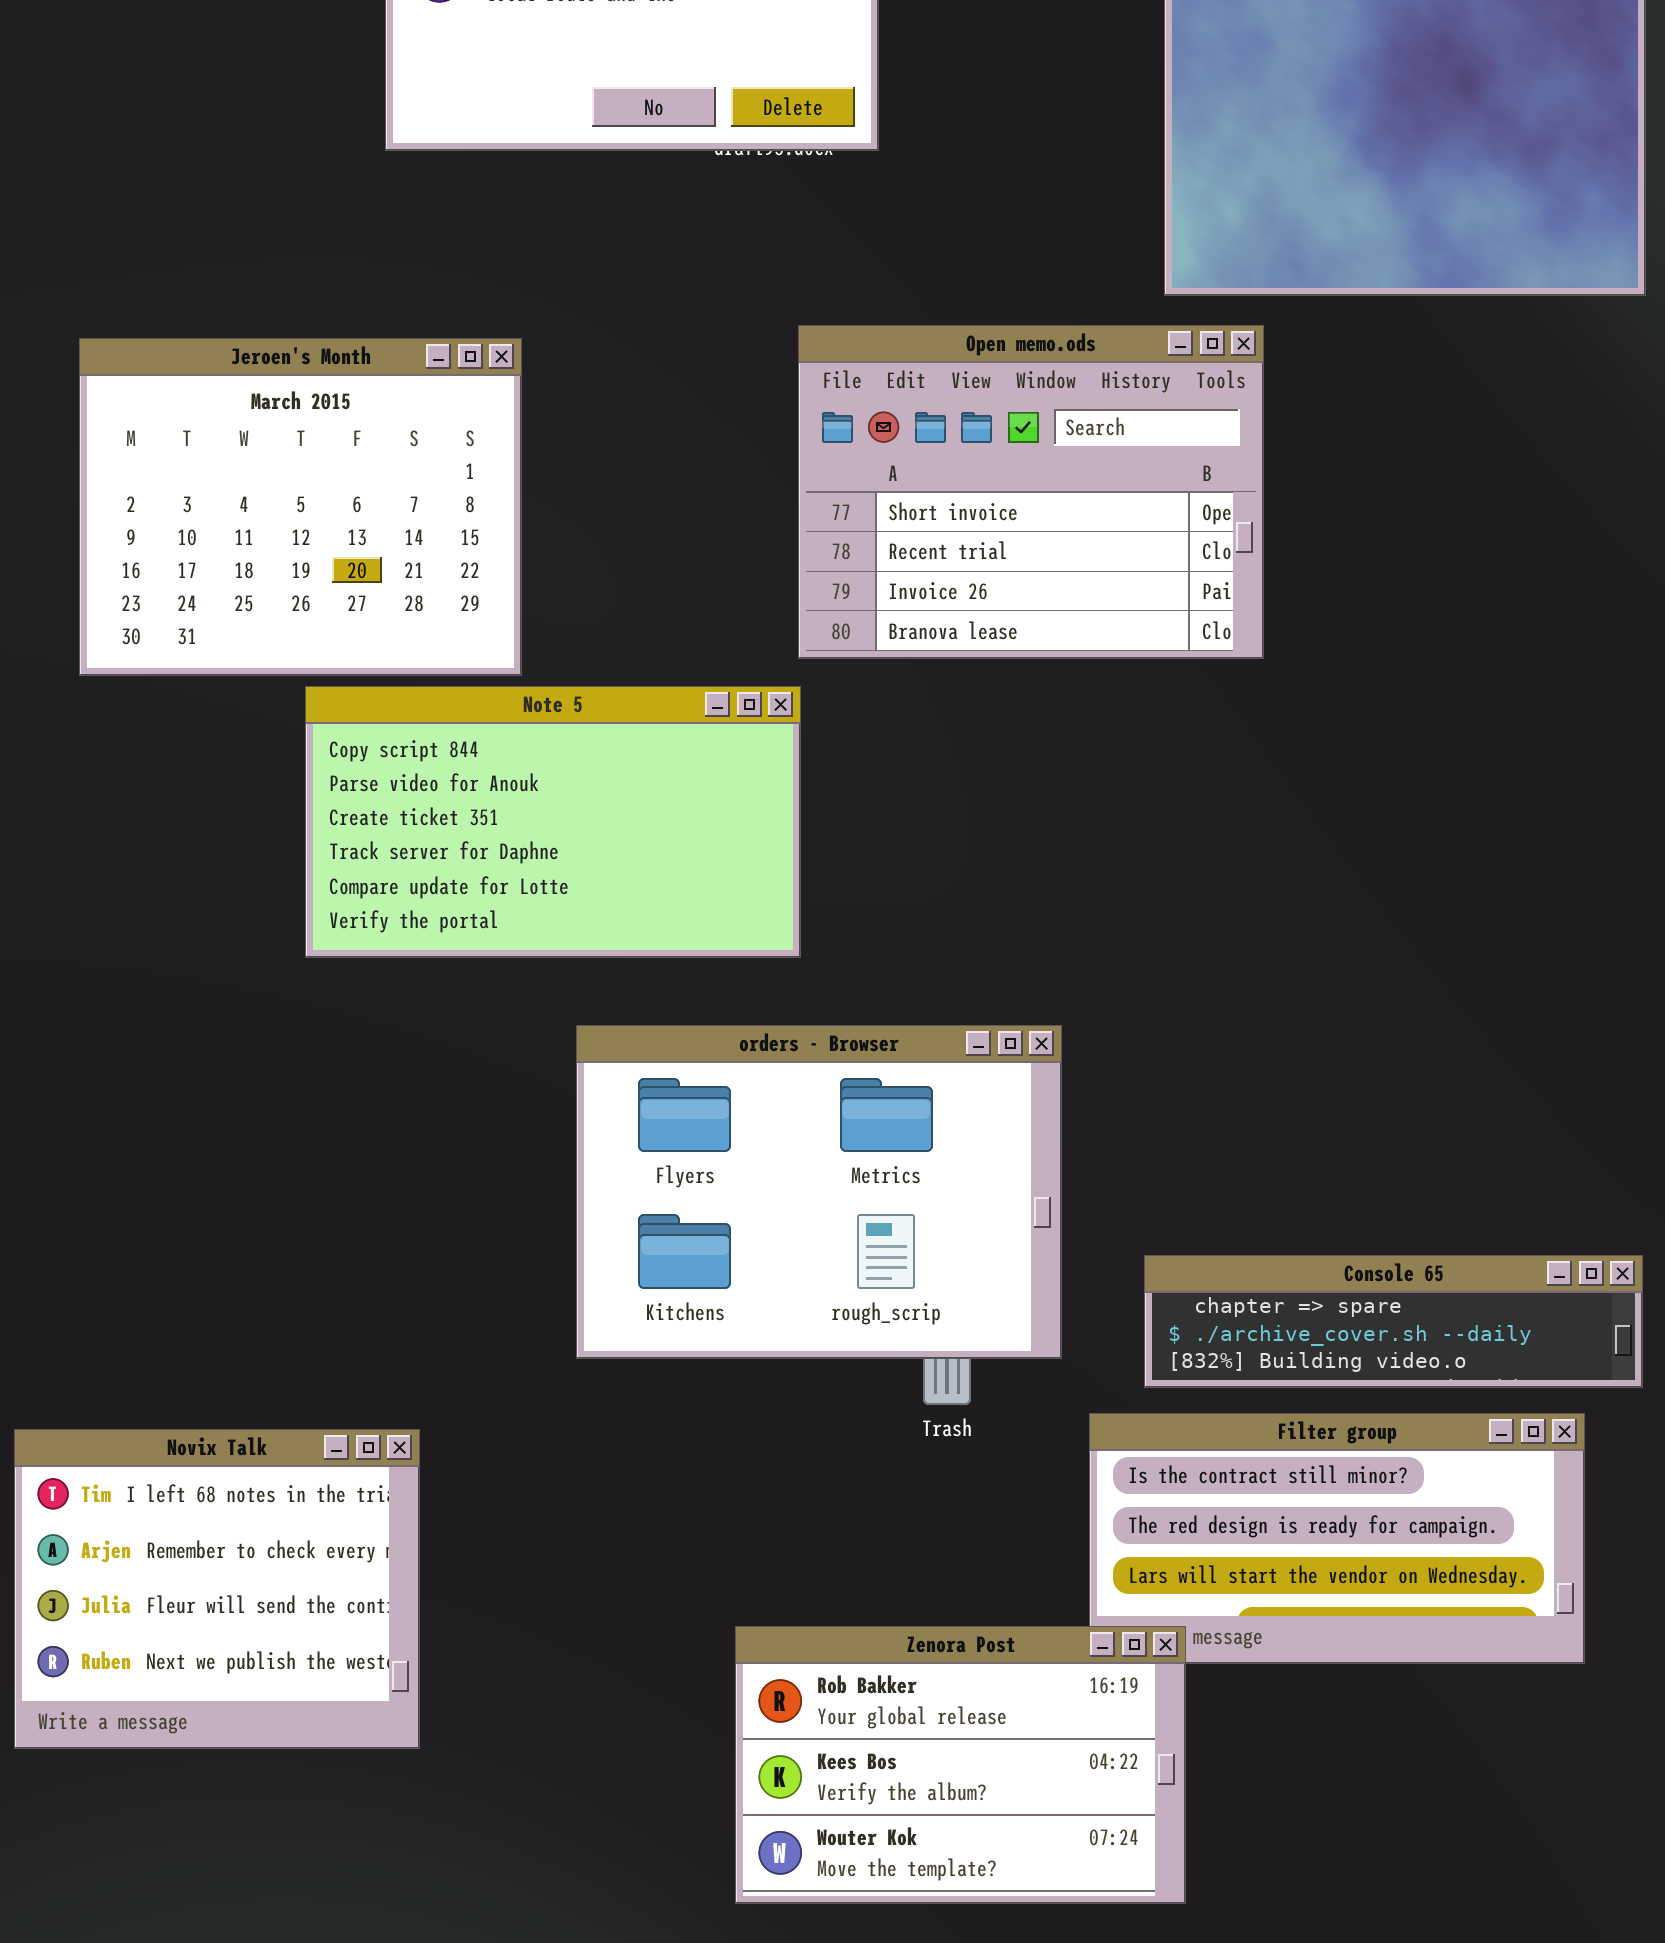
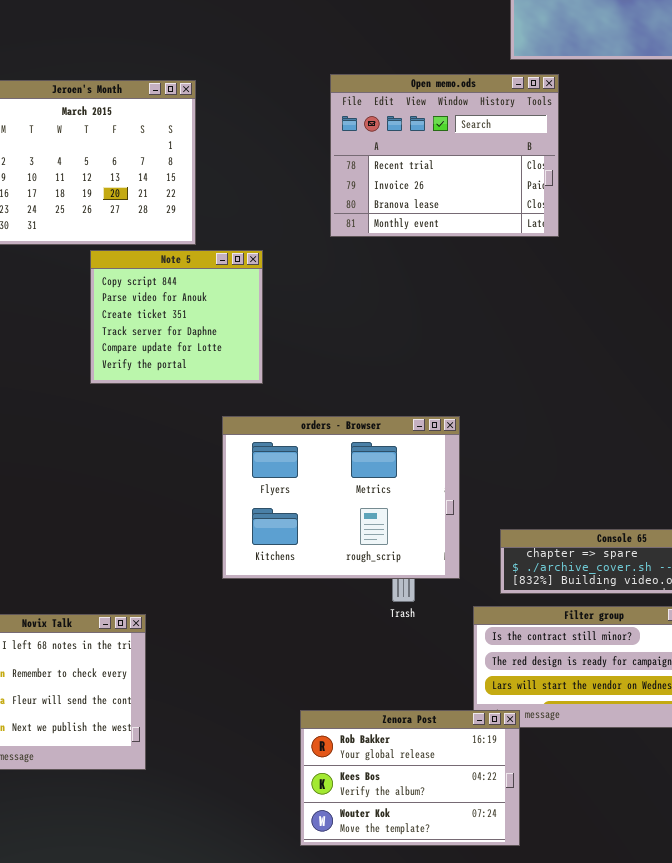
Open memo.ods: [798,325,1264,659] -> [330,74,559,237], scrolled down 1 row
Note 5: [305,686,801,958] -> [90,250,263,384], resized

